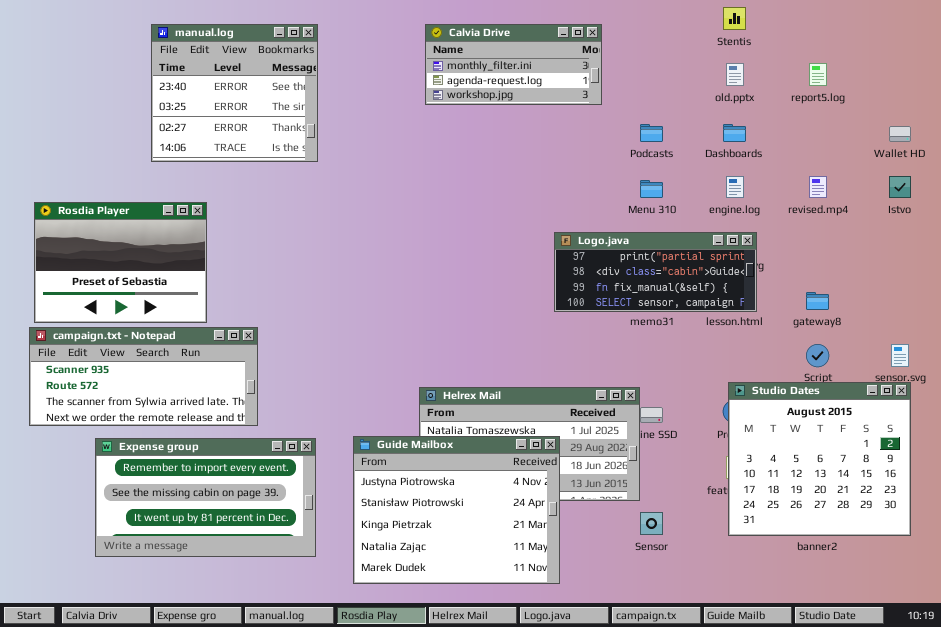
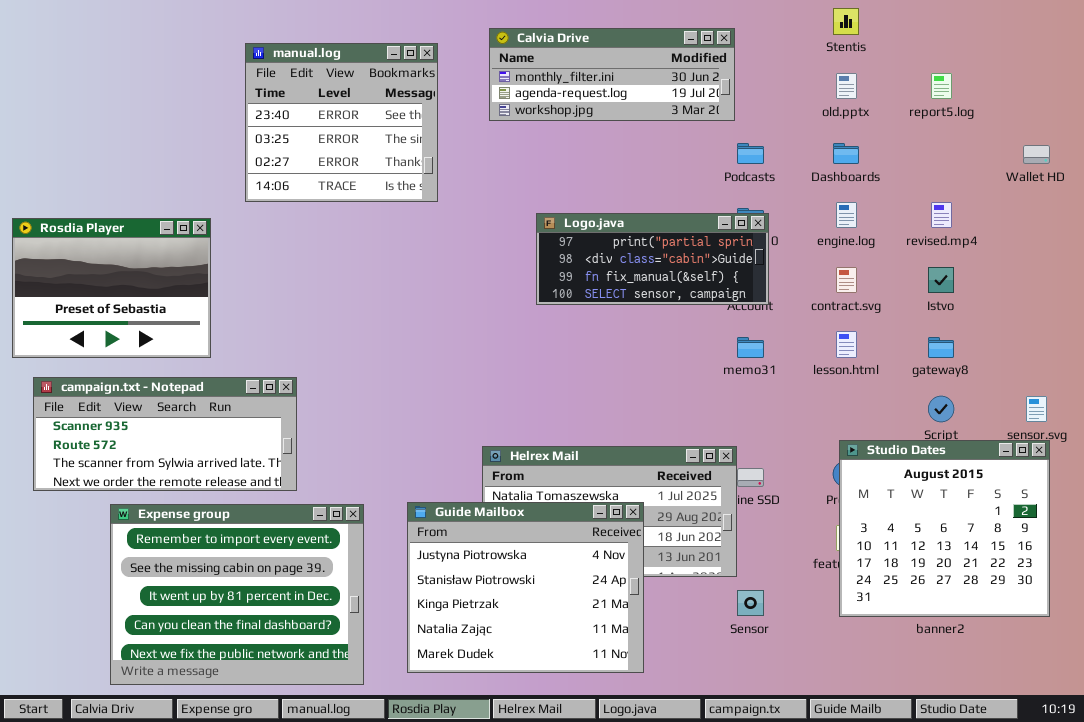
manual.log: [151,24,318,162] -> [245,43,438,202], moved
Calvia Drive: [425,24,602,105] -> [489,28,735,121], resized
Istvo: [889,176,911,198] -> [928,267,954,293], moved
Rosdia Player: [34,202,207,323] -> [12,218,211,358], moved
Logo.java: [554,232,757,312] -> [536,213,769,305], moved
Expense group: [95,438,316,557] -> [110,504,364,685], resized

